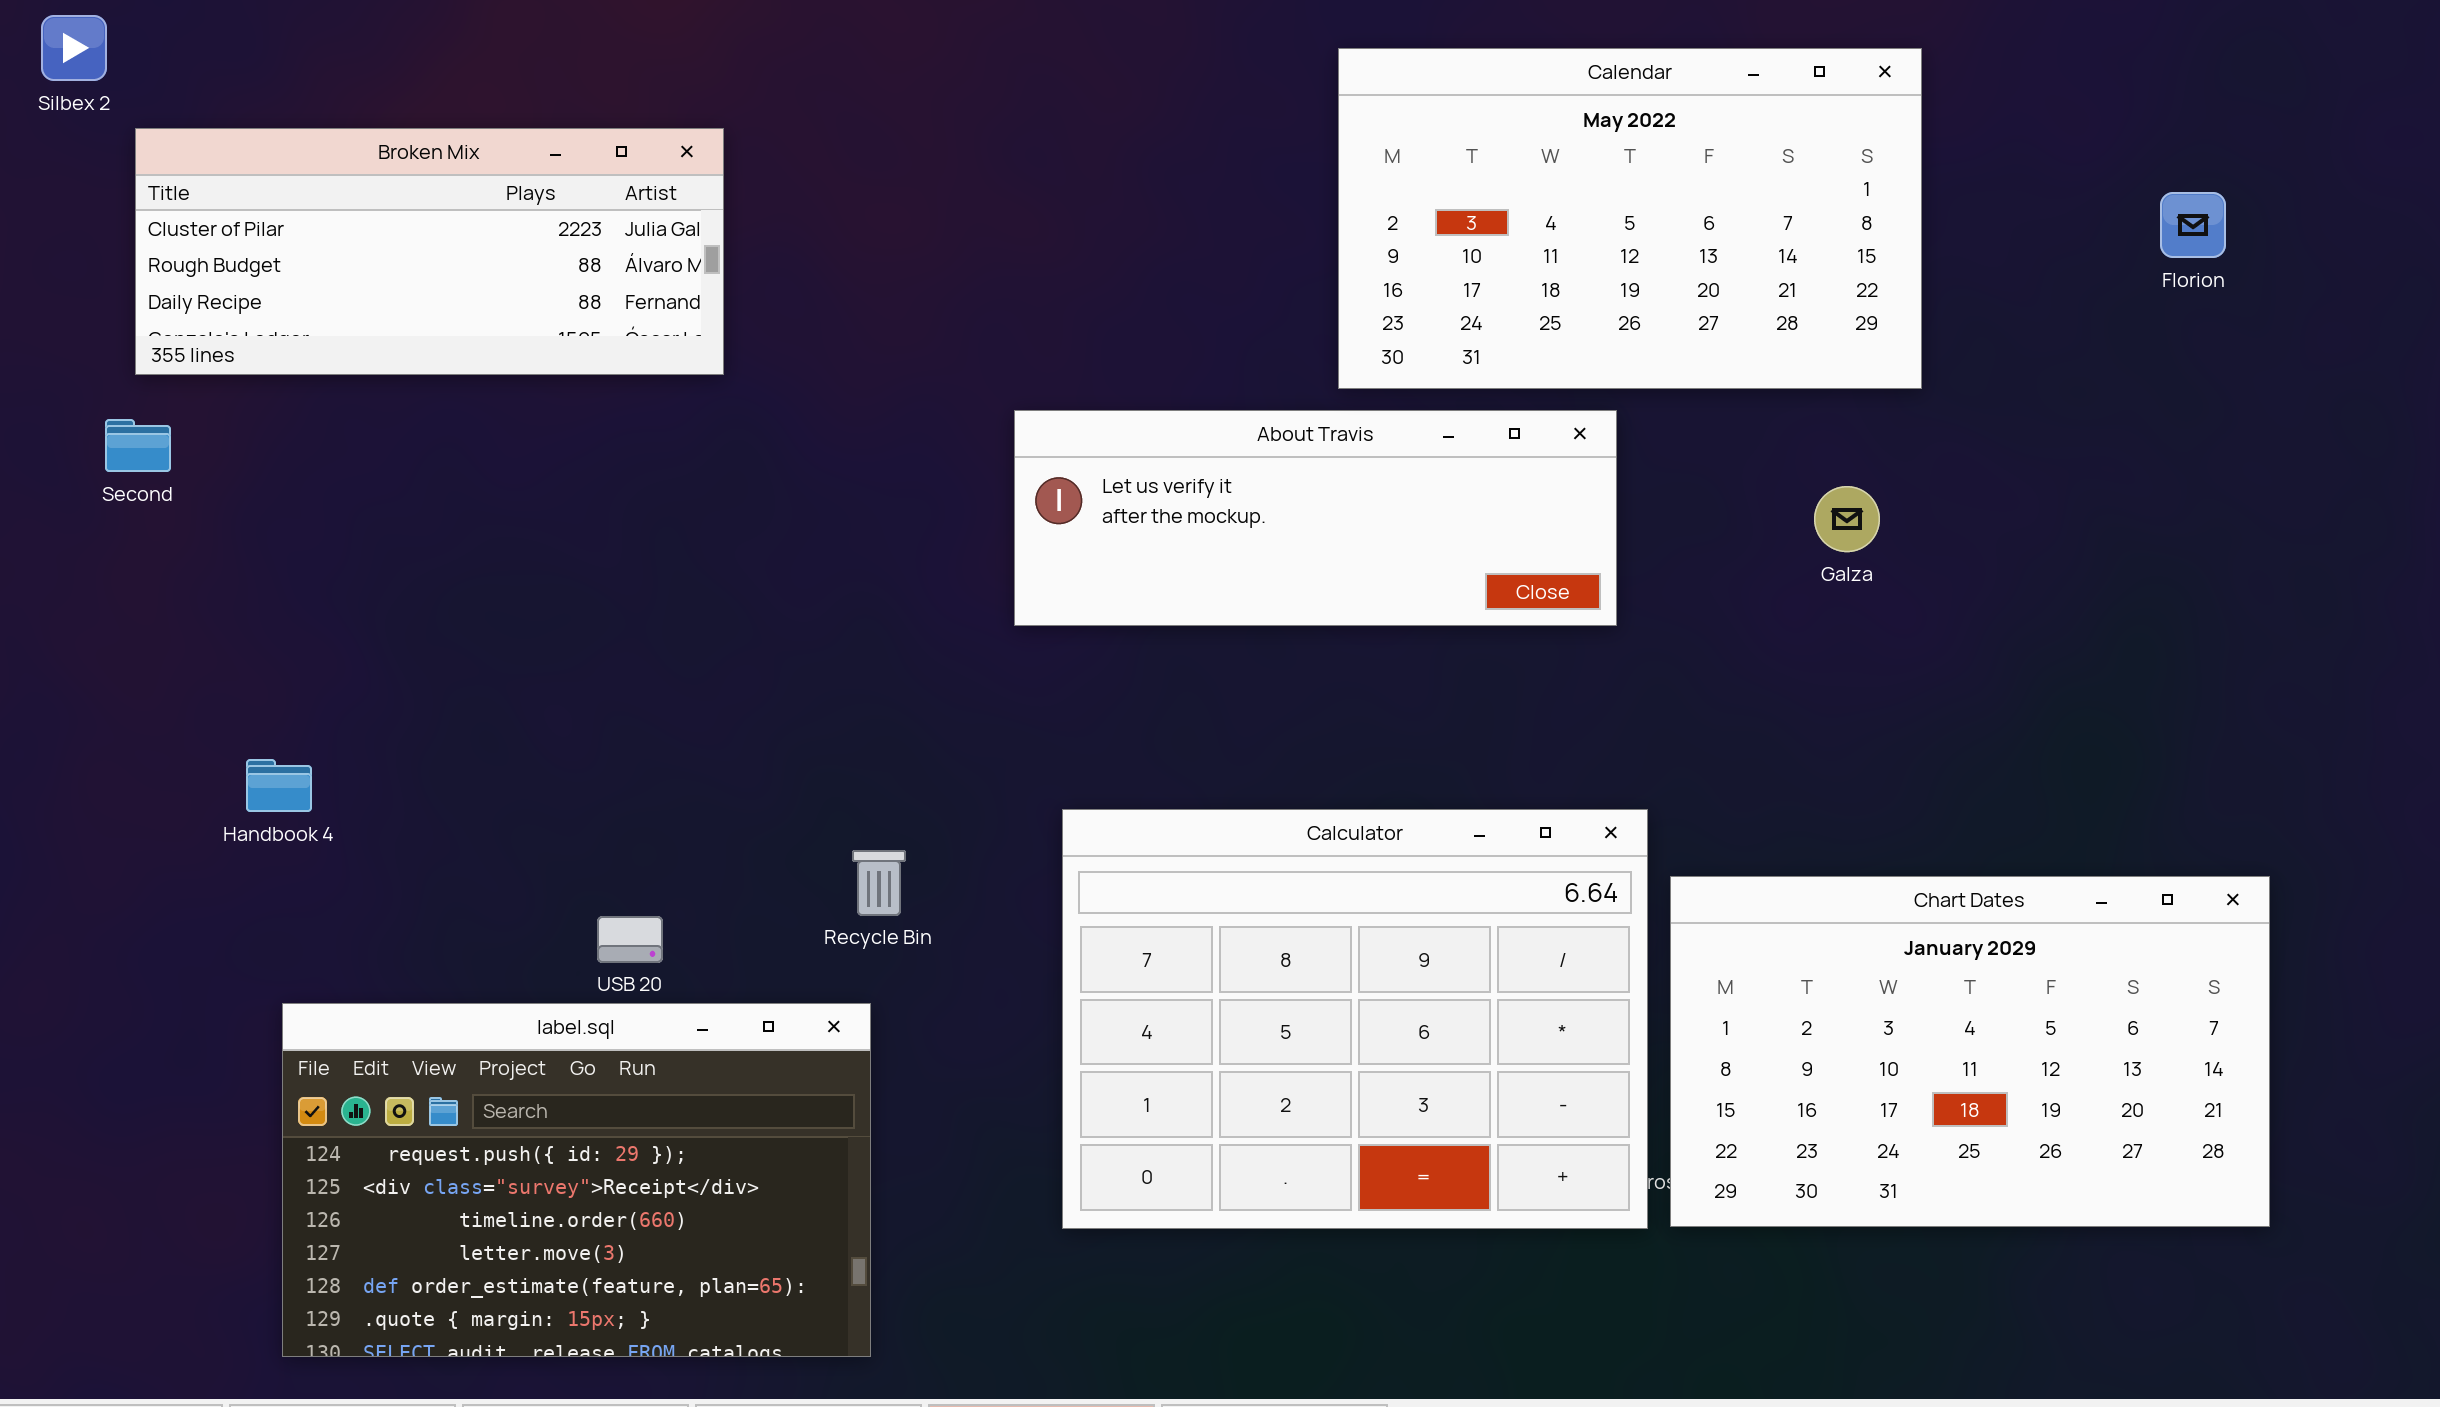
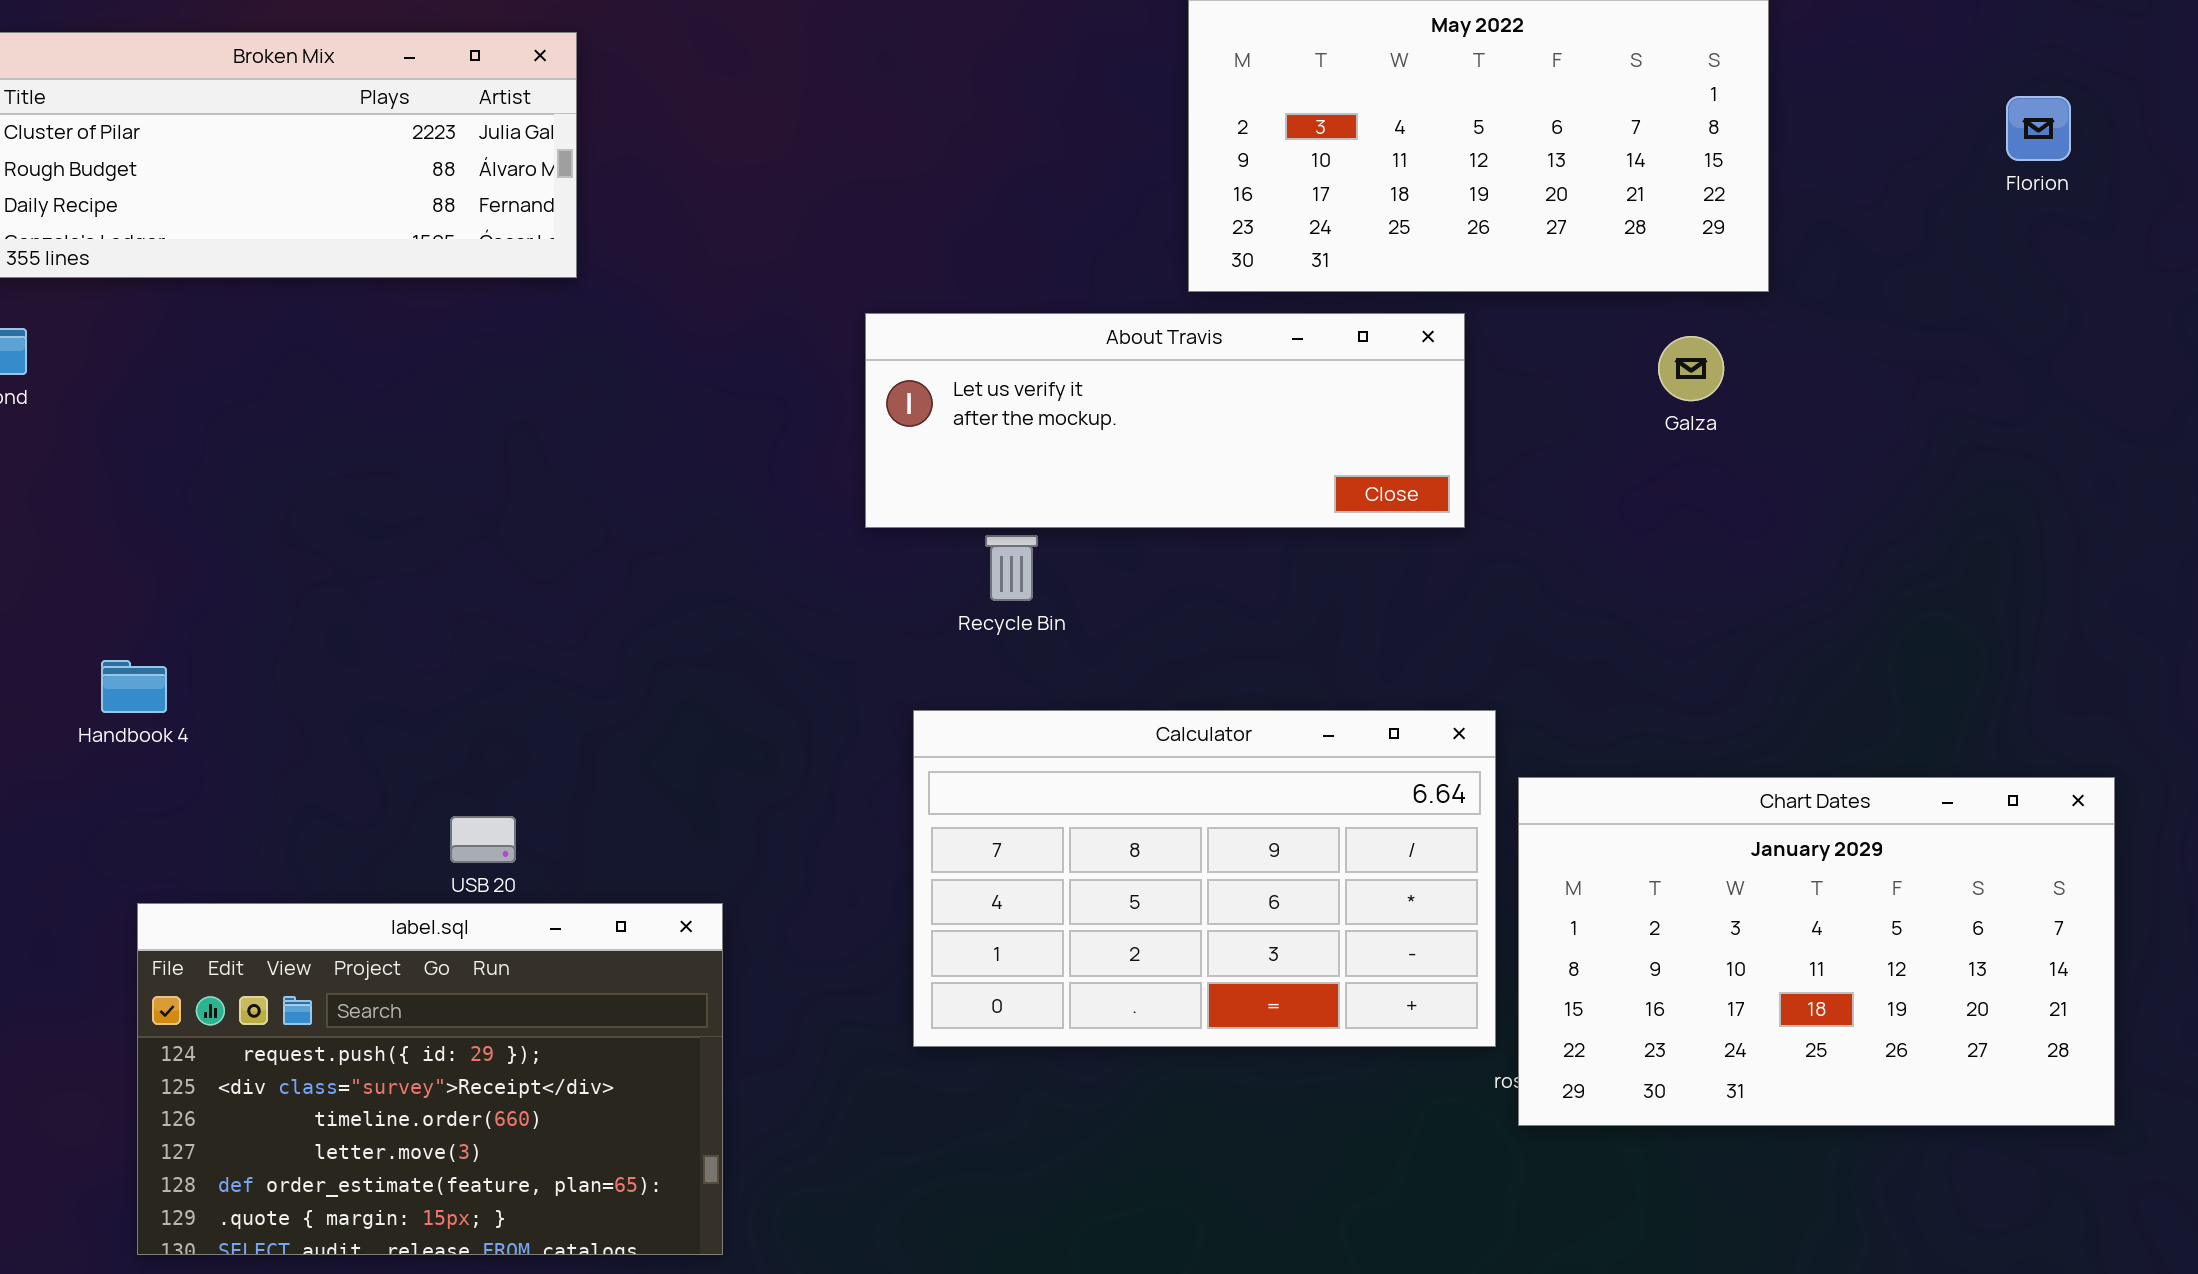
Galza: [1814,486,1880,552] -> [1658,336,1724,401], moved
Calculator: [1062,809,1648,1229] -> [913,710,1496,1047], resized
Recycle Bin: [852,850,906,916] -> [985,535,1038,601], moved

